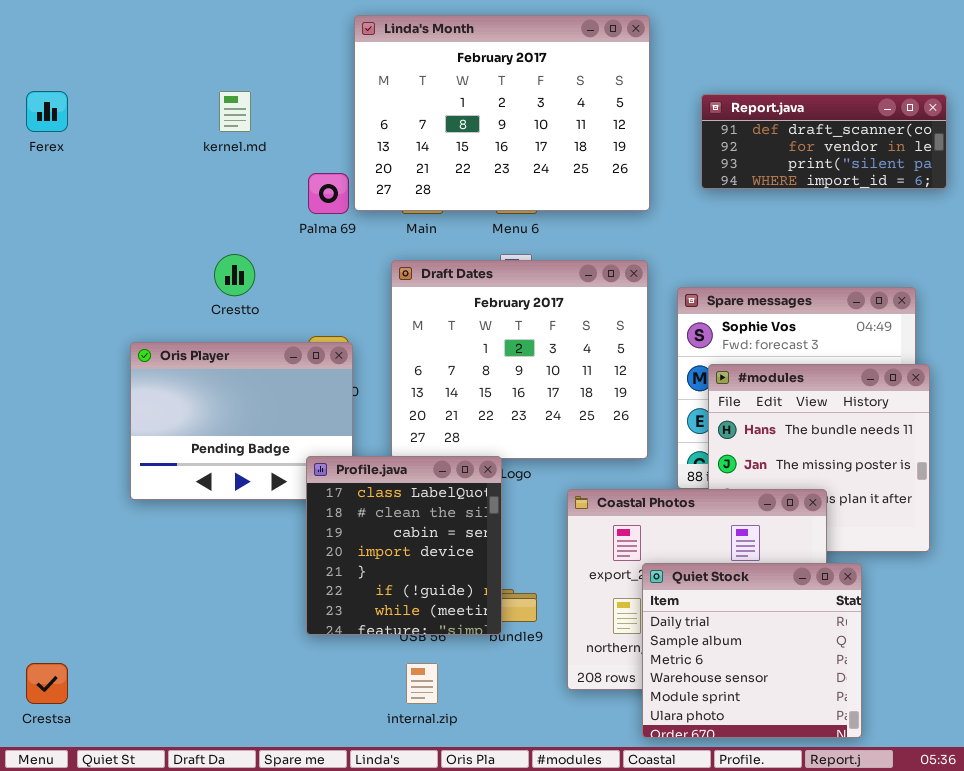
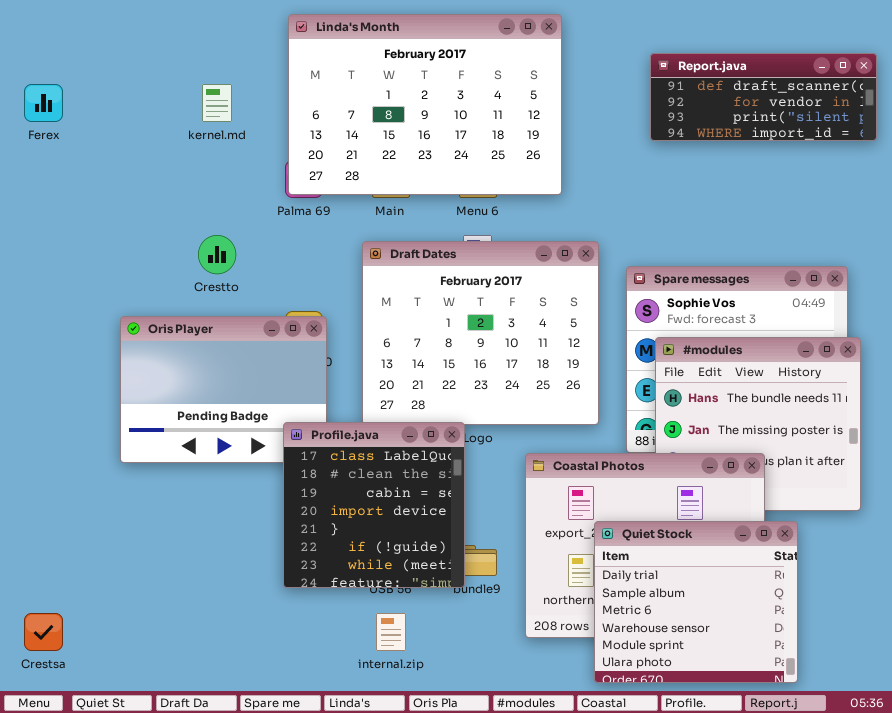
Linda's Month: [354,15,650,211] -> [288,14,562,195], moved
Report.java: [701,94,947,189] -> [650,53,877,141], moved

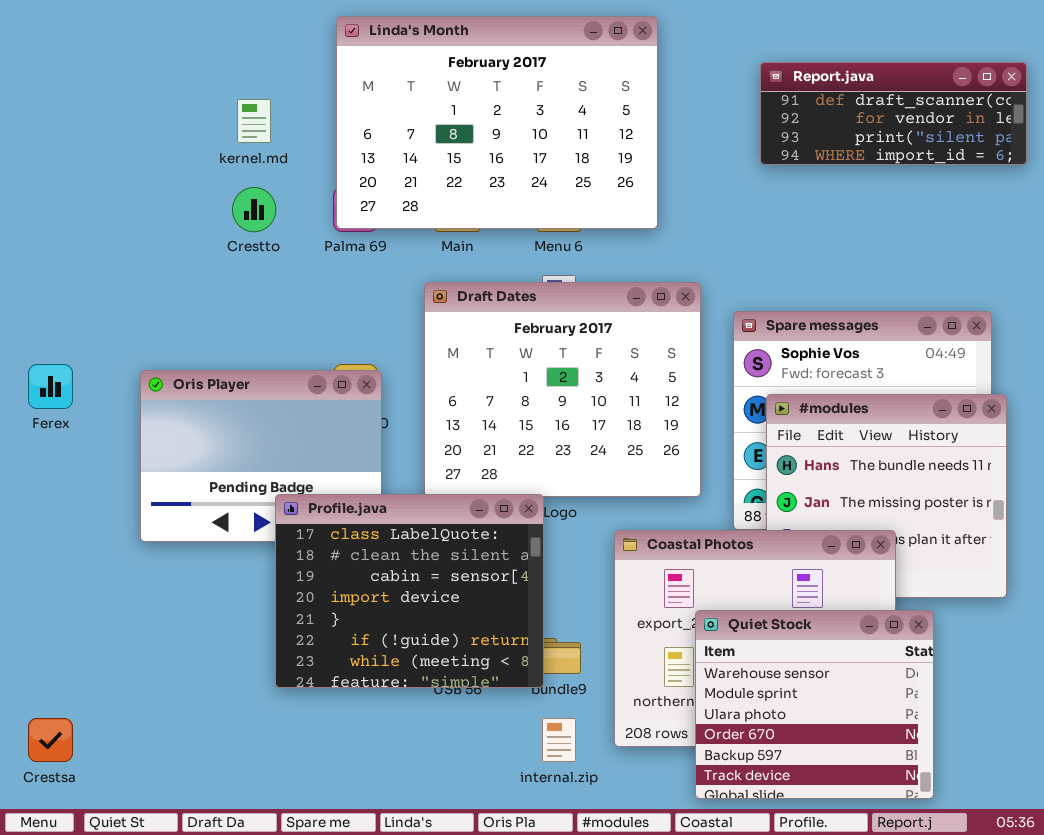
Ferex: [24,84,63,122] -> [28,364,73,409], moved
Crestto: [198,235,236,274] -> [232,187,276,232], moved
Profile.java: [283,422,465,588] -> [275,494,544,688], resized
Quiet Stock: [594,521,798,683] -> [695,610,934,799], scrolled down 3 rows
internal.zip: [376,613,406,651] -> [542,718,576,762], moved

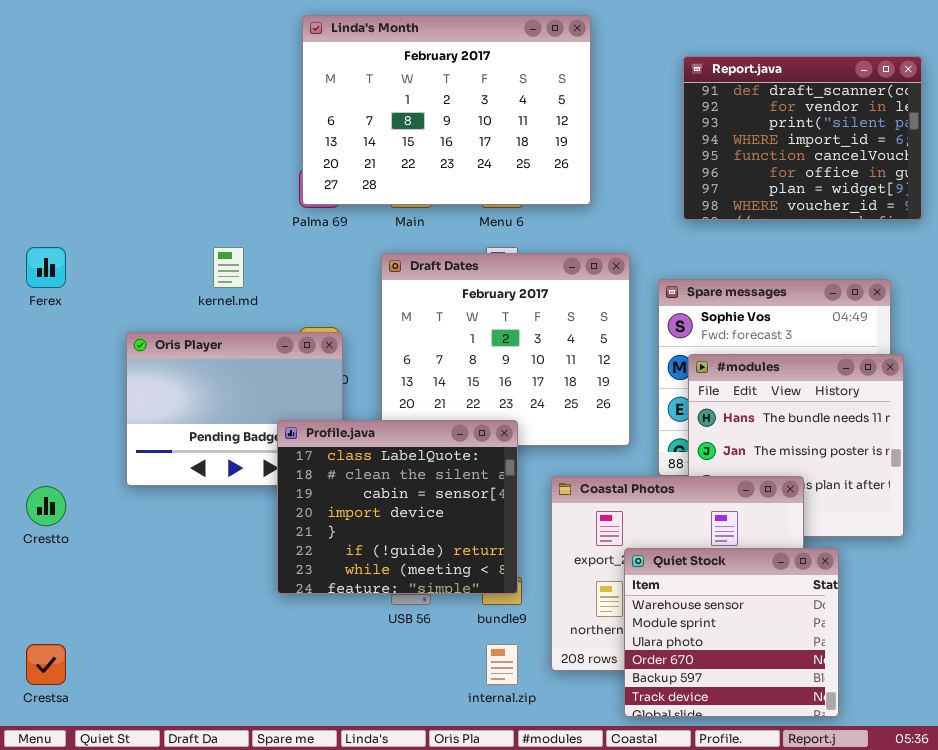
Report.java: [760,62,1027,165] -> [683,56,922,220], resized
kernel.md: [237,99,271,143] -> [213,247,244,288], moved
Crestto: [232,187,276,232] -> [26,486,66,526], moved
Ferex: [28,364,73,409] -> [26,247,66,288], moved
Profile.java: [275,494,544,688] -> [277,420,518,594], moved

